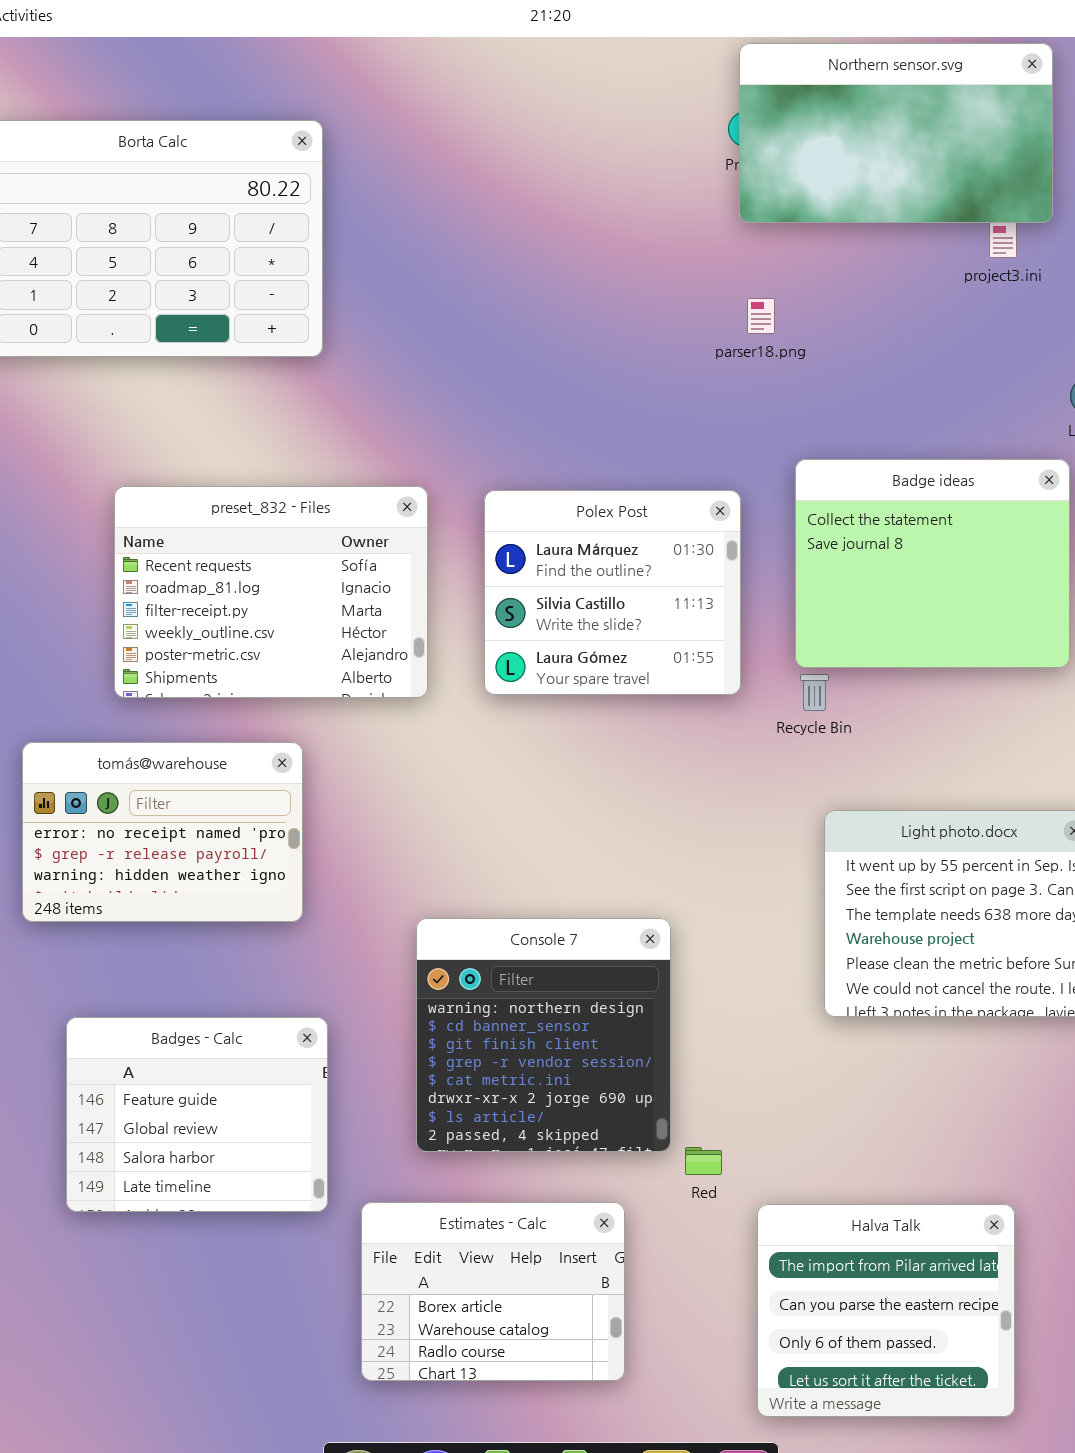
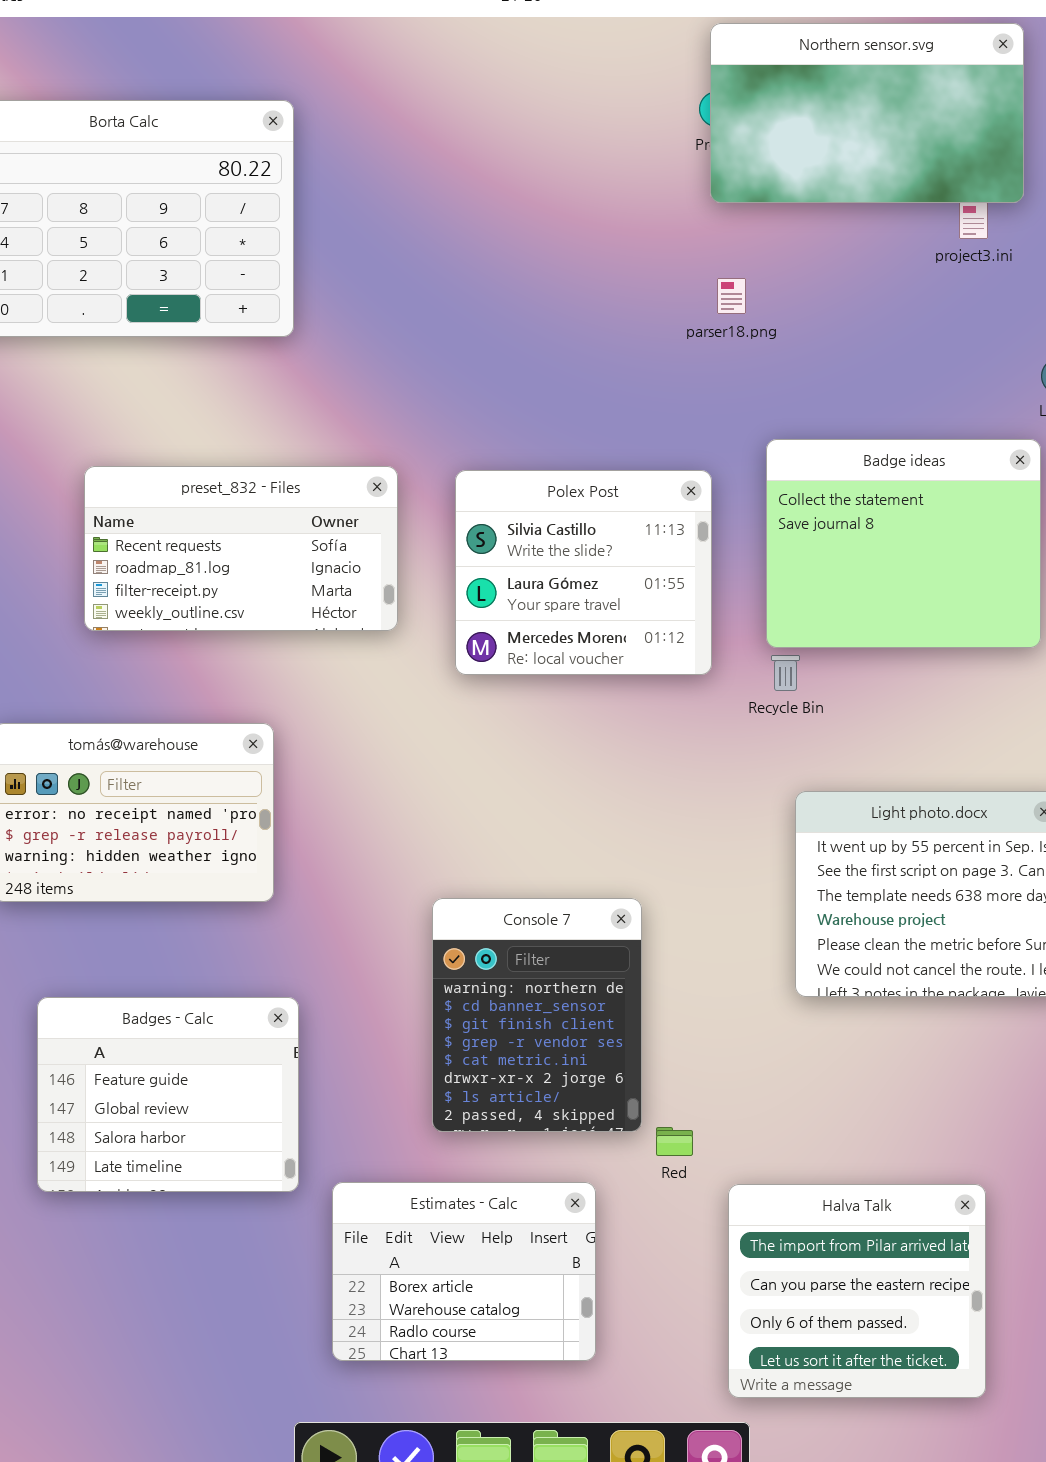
preset_832 - Files: [114,486,428,698] -> [84,466,398,631], resized
Polex Post: [484,490,741,695] -> [455,470,712,675], scrolled down 1 row
Console 7: [416,918,671,1152] -> [432,898,642,1132], resized

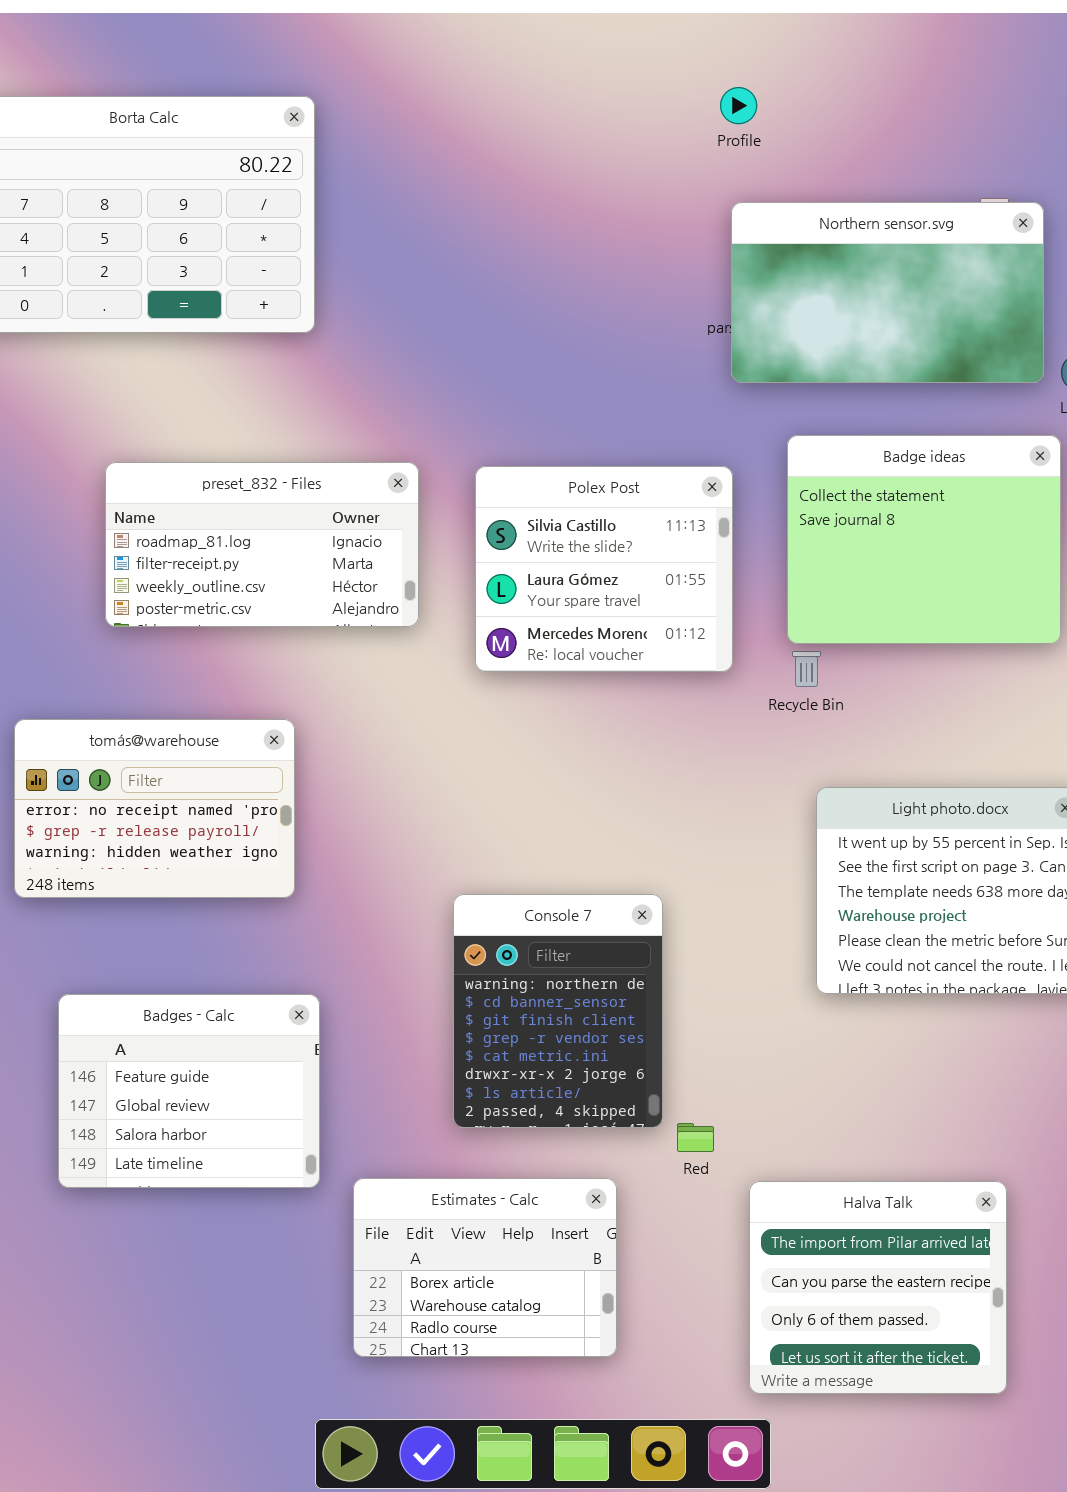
Northern sensor.svg: [710,23,1024,203] -> [731,202,1044,383], moved
preset_832 - Files: [84,466,398,631] -> [105,462,419,627], scrolled down 1 row

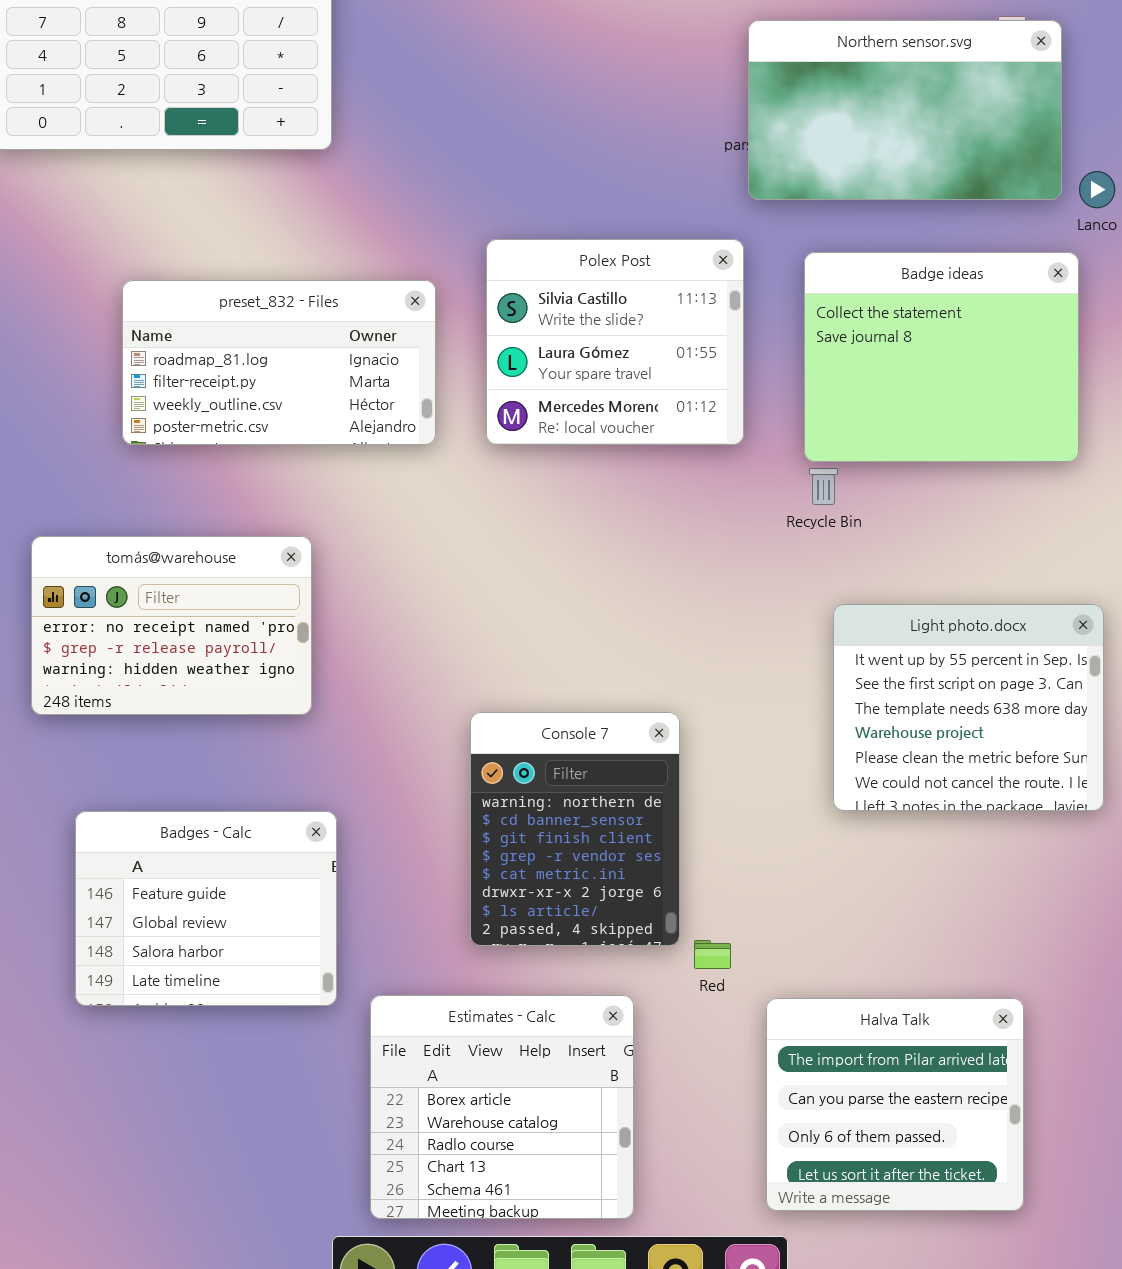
Polex Post: [475,466,733,672] -> [486,239,744,445], moved
Estimates - Calc: [353,1178,617,1357] -> [370,995,634,1219], resized

